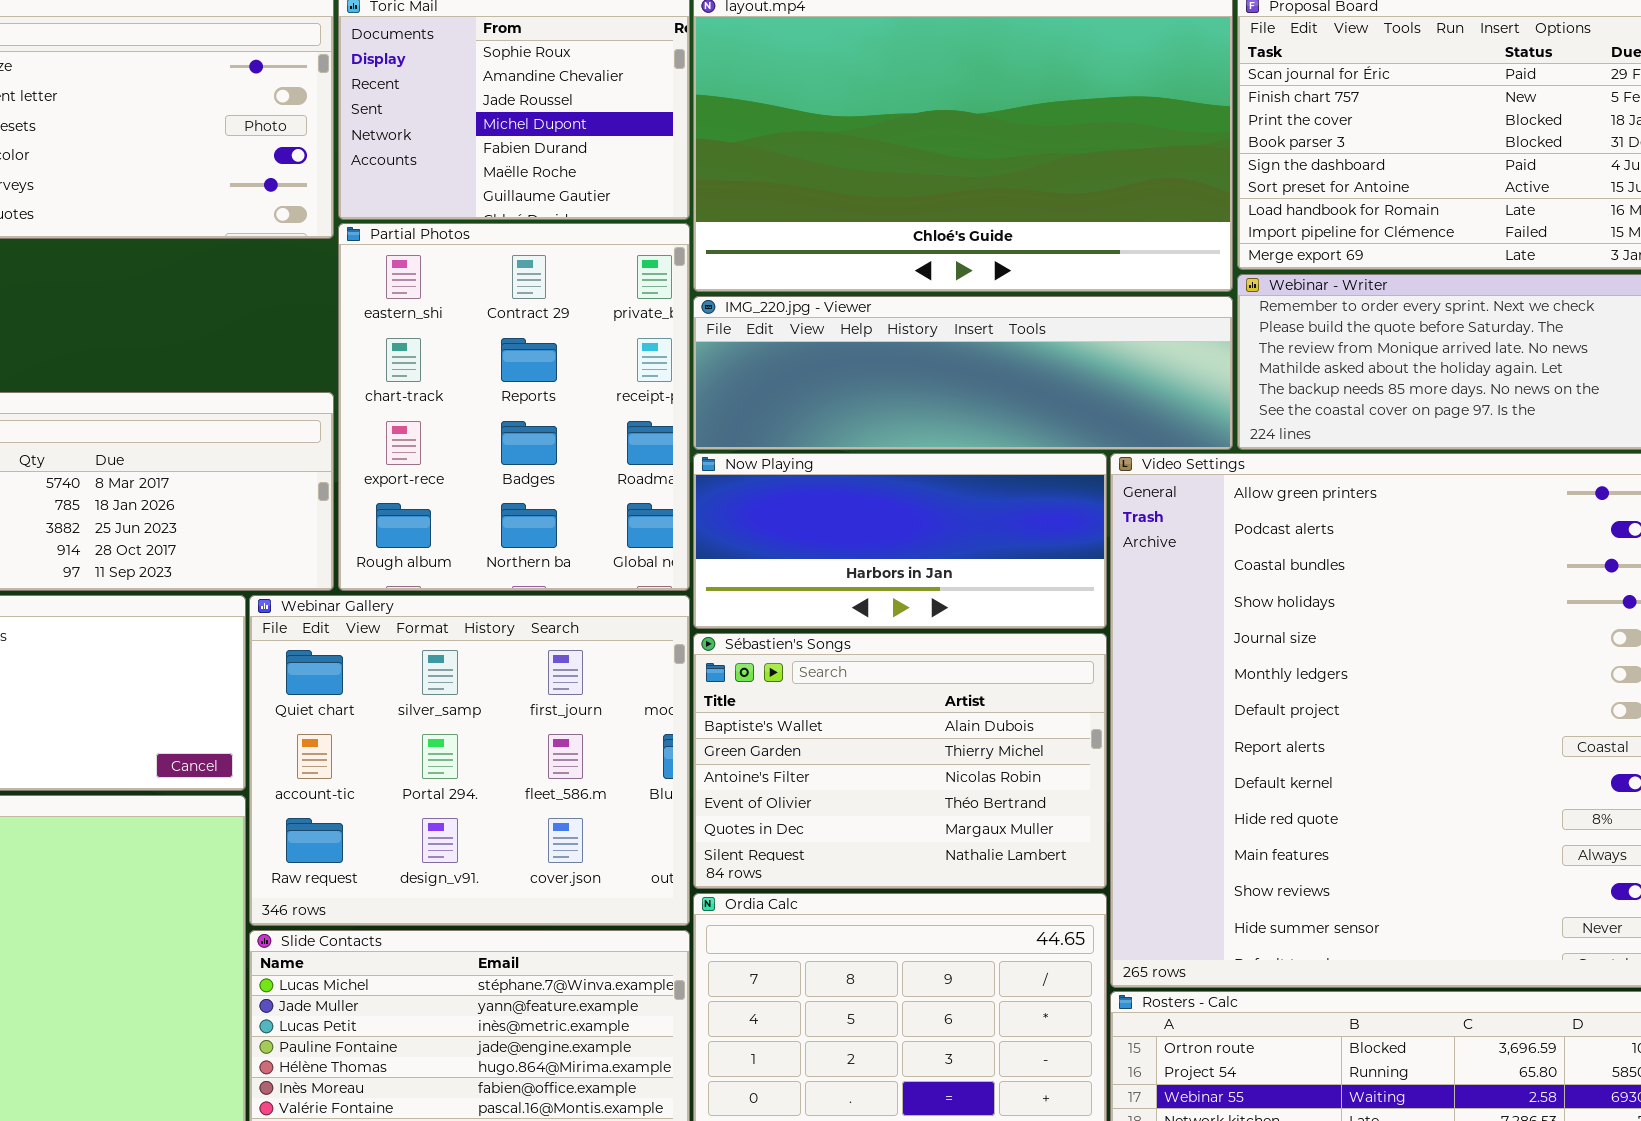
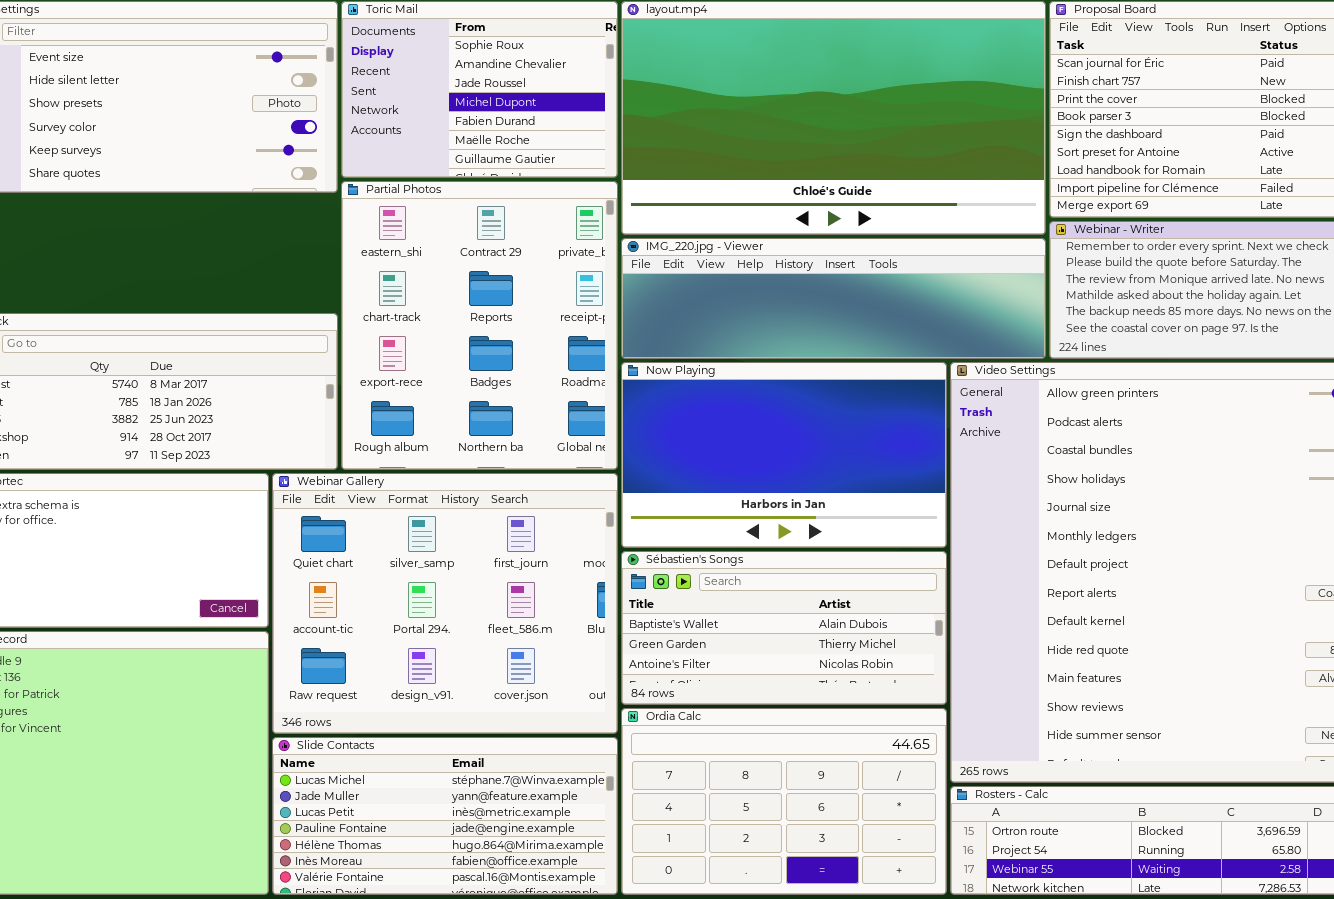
Now Playing: [693,453,1107,629] -> [621,362,947,548], resized
Sébastien's Songs: [693,633,1107,889] -> [621,551,947,705], resized

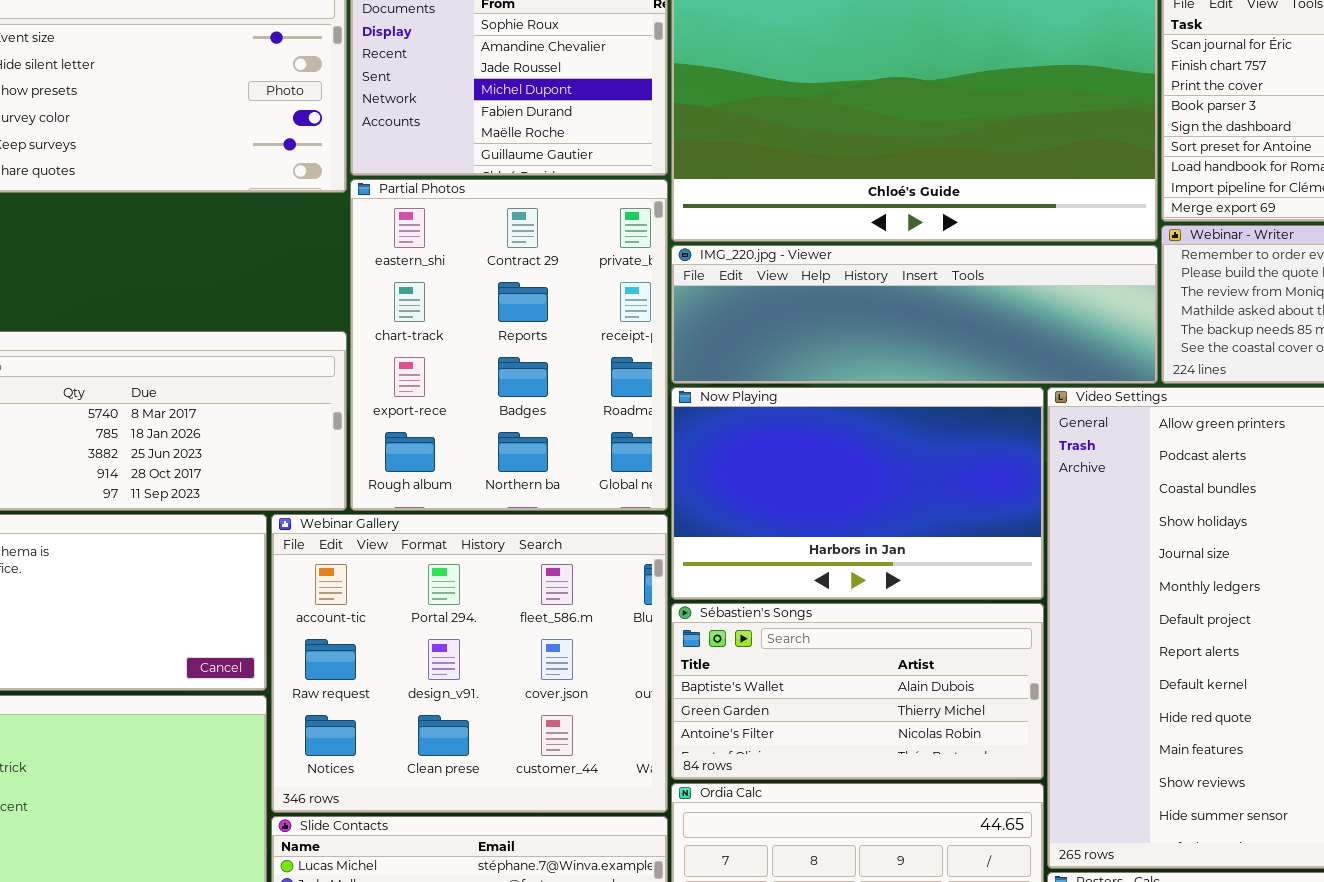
Webinar Gallery: [272,473,618,734] -> [271,514,668,813], scrolled down 1 row

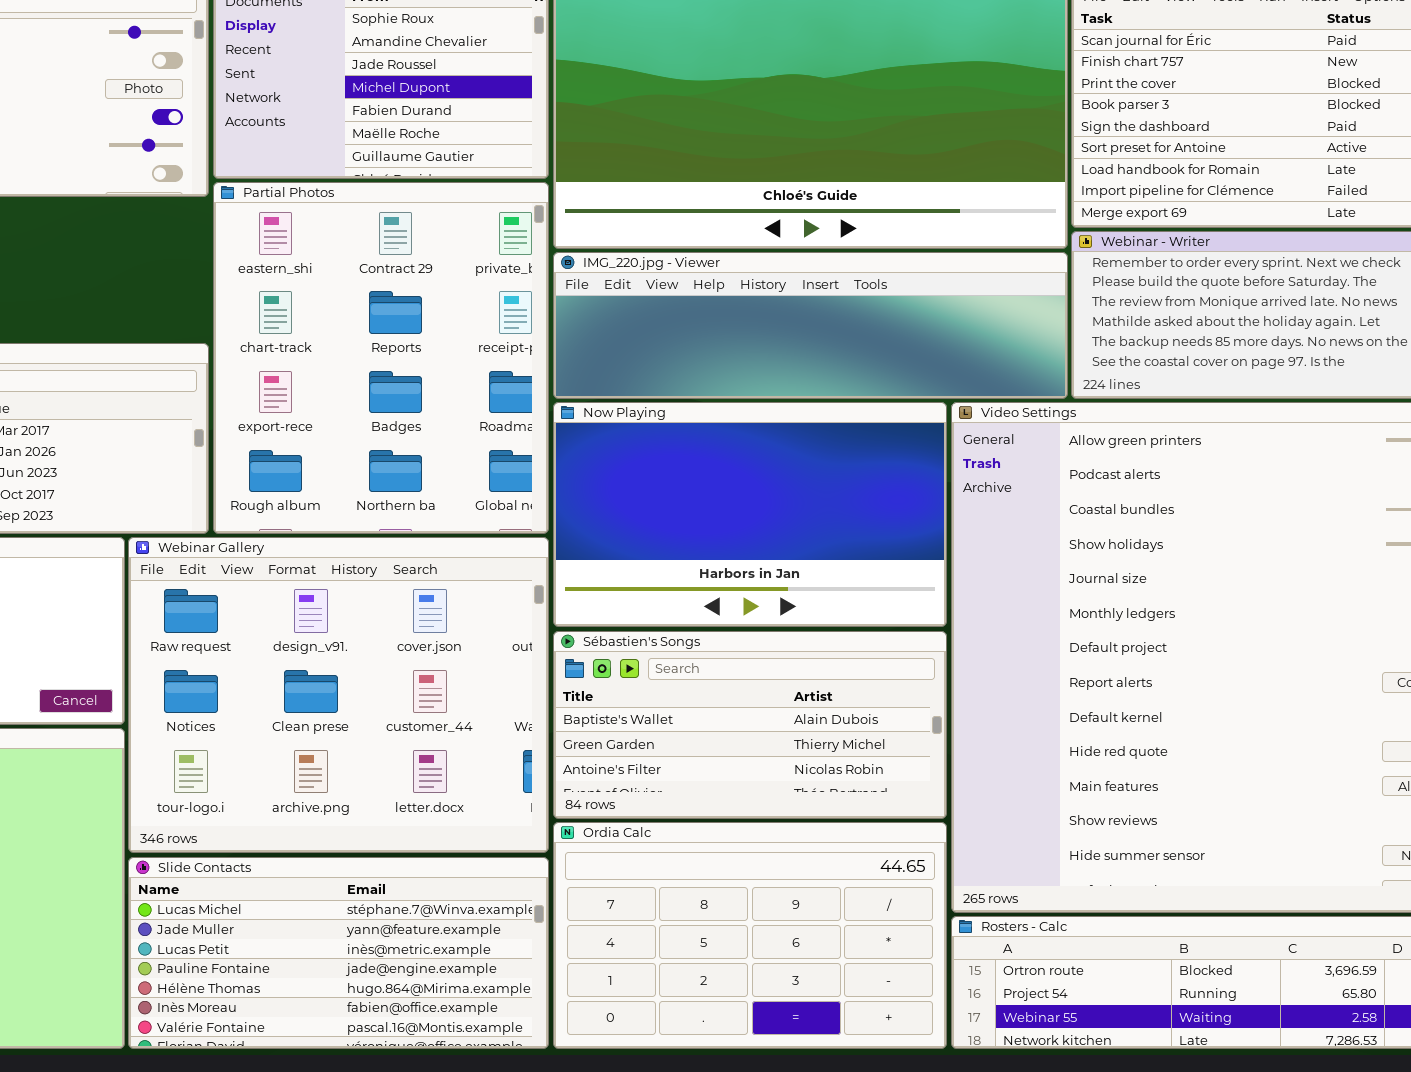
Webinar Gallery: [271,514,668,813] -> [128,537,549,853], scrolled down 1 row

